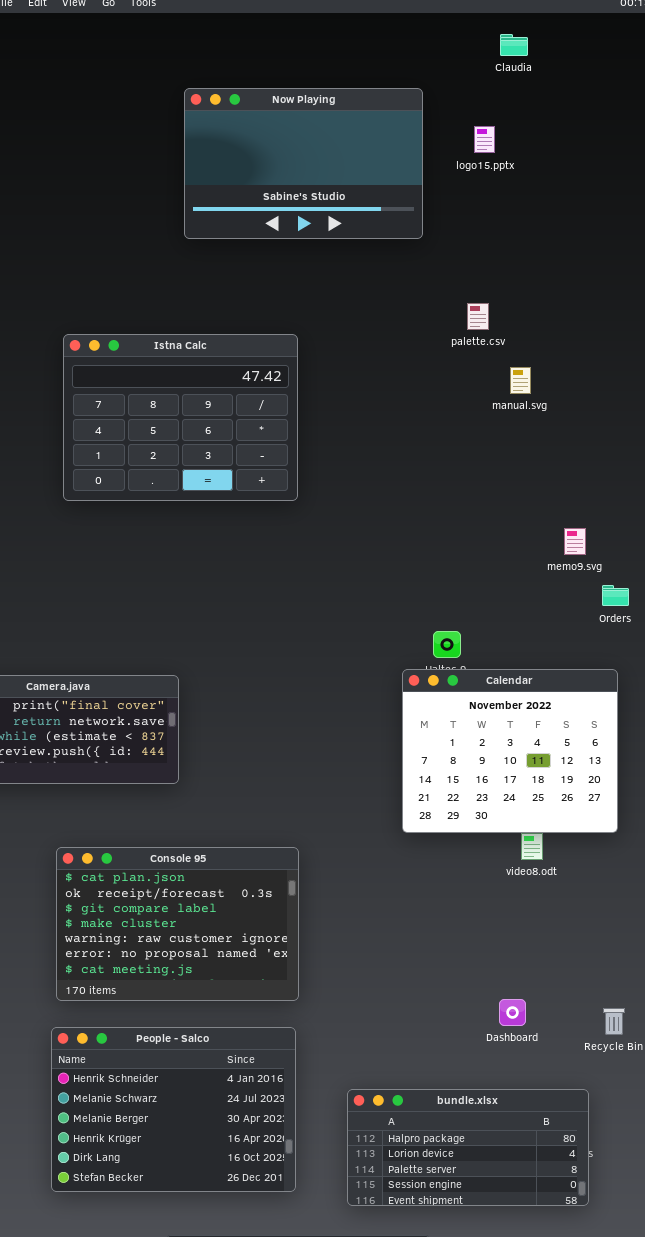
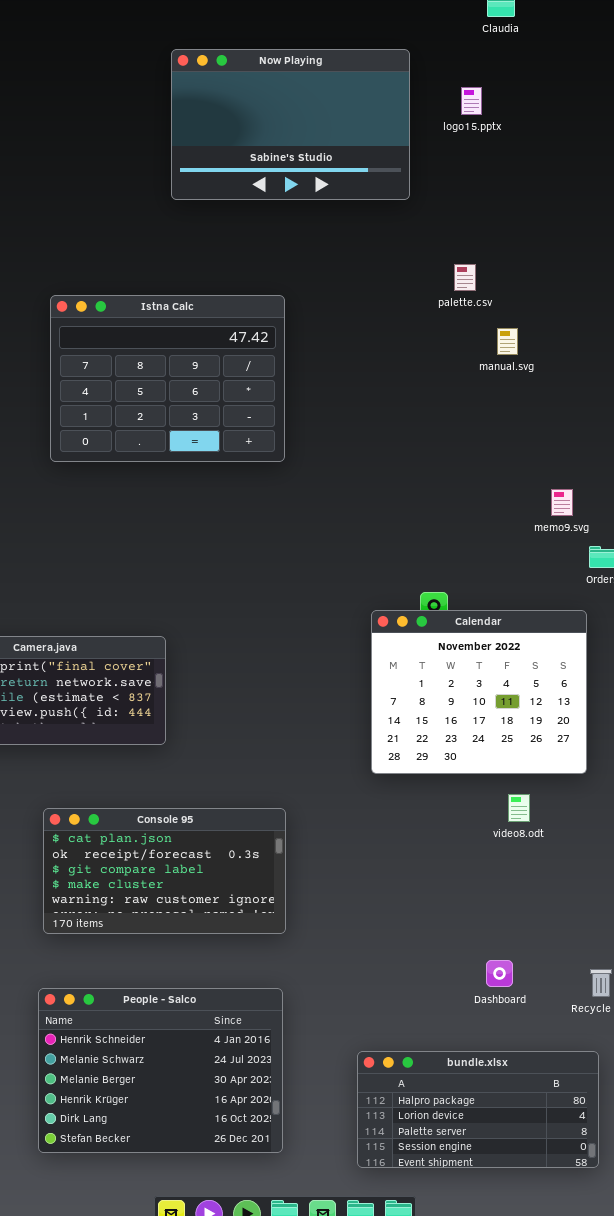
Calendar: [402,669,618,833] -> [371,610,587,774], moved
Console 95: [56,847,299,1001] -> [43,808,286,934], resized
bundle.xlsx: [347,1089,589,1206] -> [357,1051,599,1168], moved

